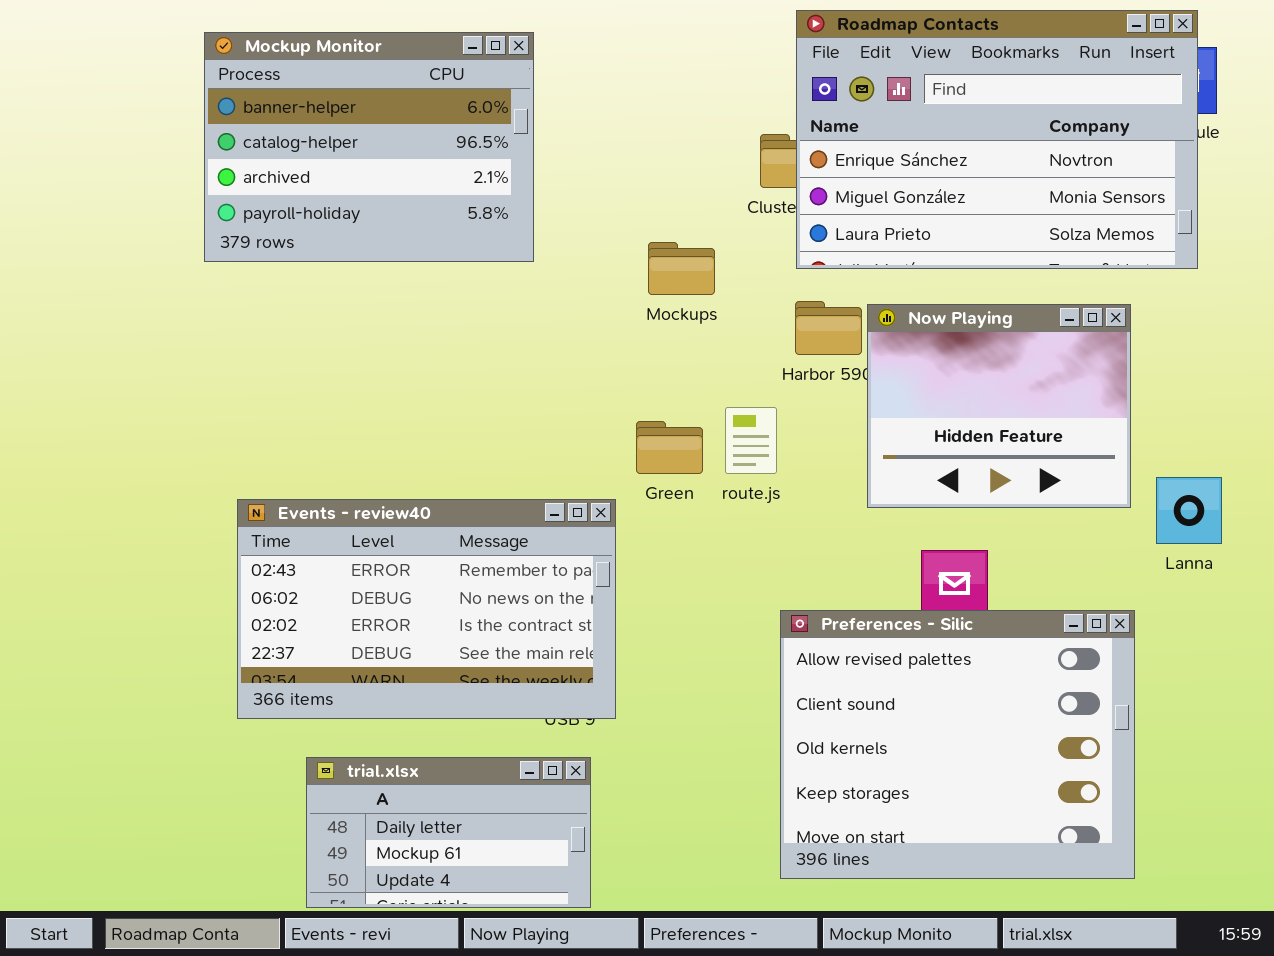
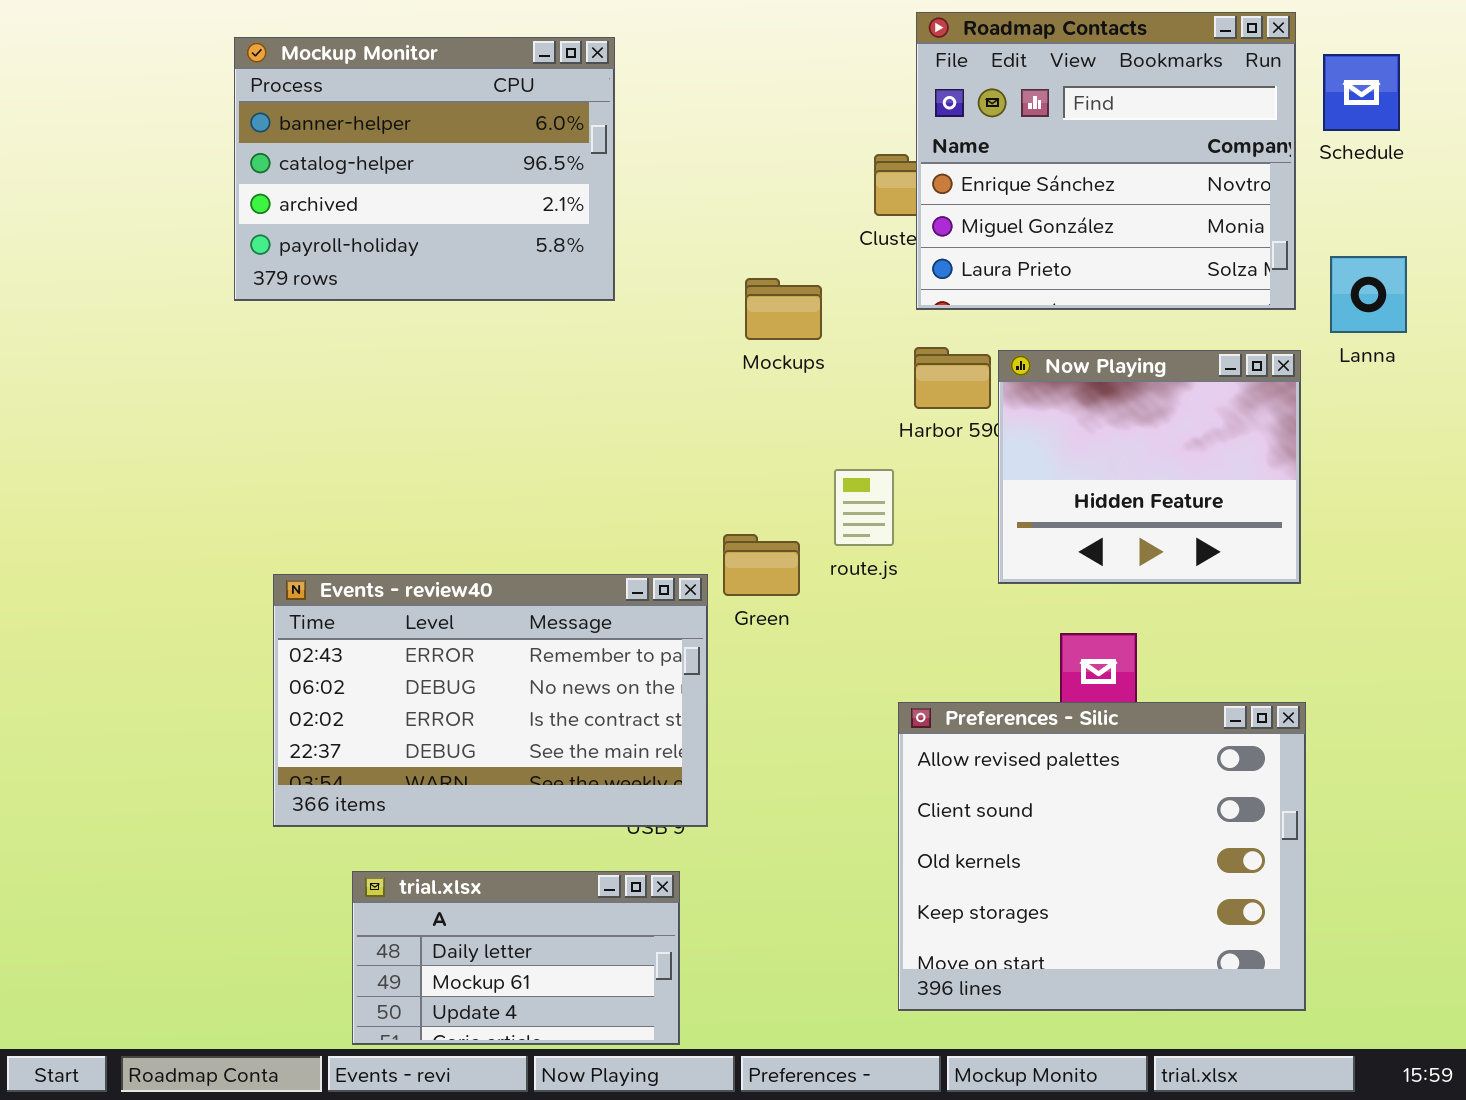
Roadmap Contacts: [796,10,1198,269] -> [916,12,1296,310], resized
Green: [636,421,703,474] -> [723,534,800,596], moved
Lanna: [1156,477,1222,544] -> [1330,256,1407,333], moved

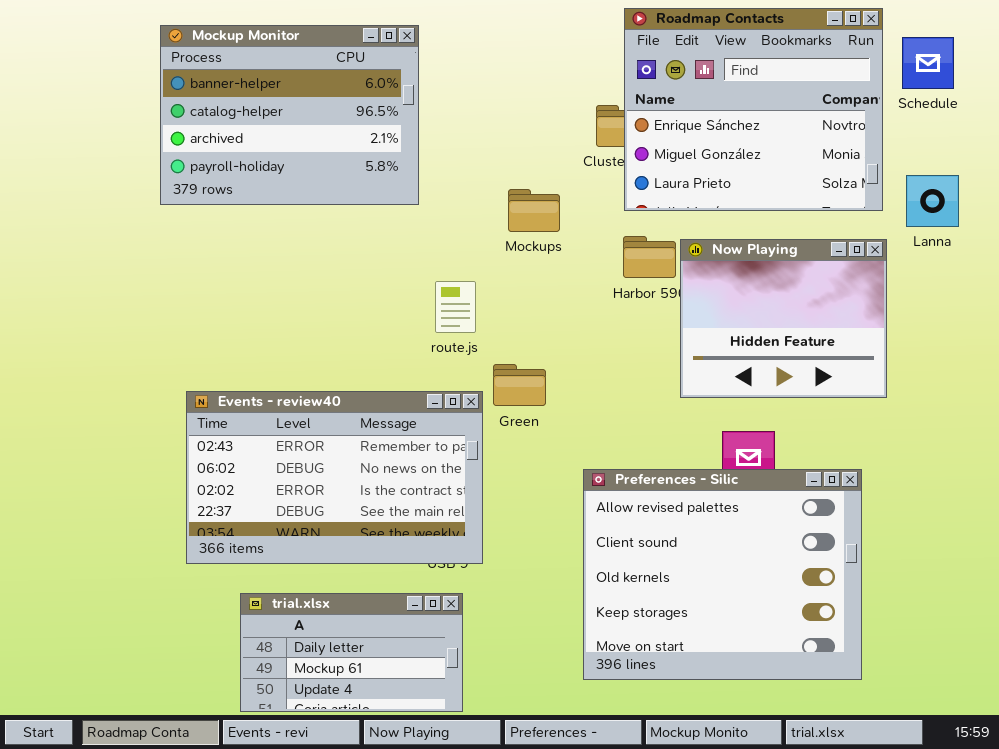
route.js: [834,469,894,546] -> [435,281,476,333], moved
Preferences - Silic: [898,702,1306,1011] -> [583,469,862,680], moved

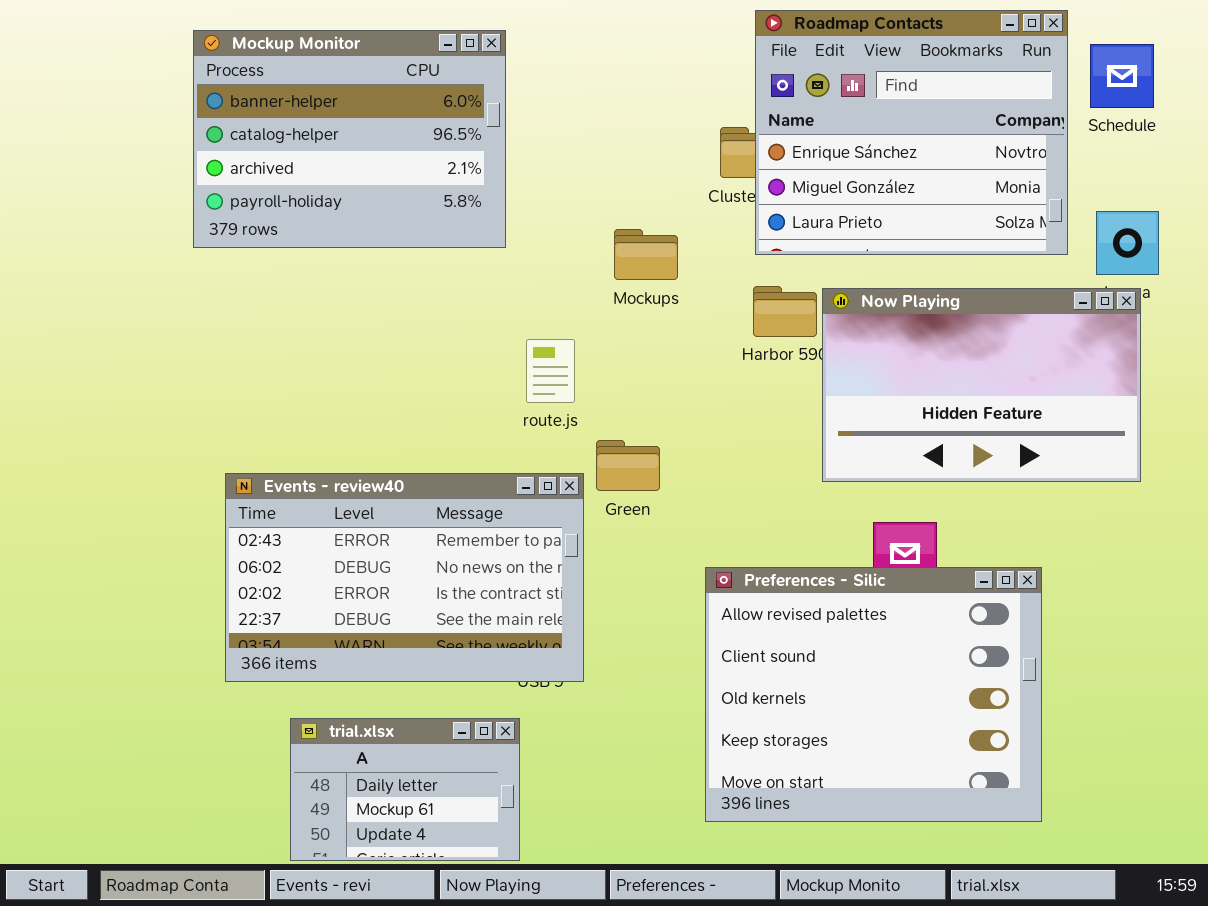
Now Playing: [680,239,887,398] -> [822,288,1141,482], resized
trial.xlsx: [240,593,463,712] -> [290,718,520,861], resized

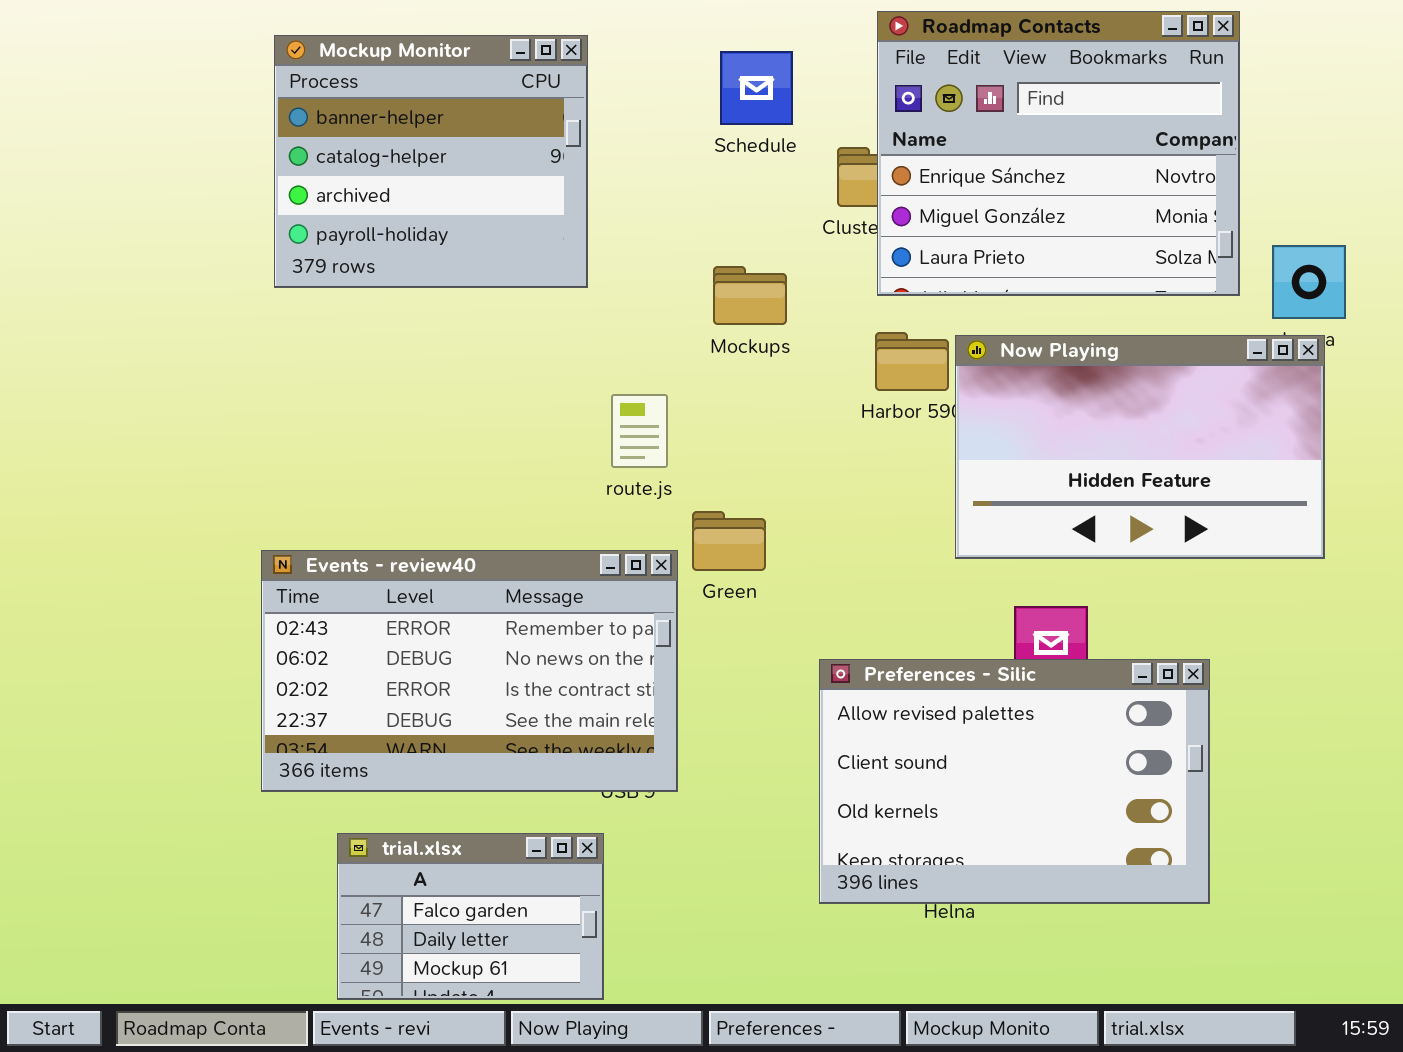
Mockup Monitor: [193,30,506,248] -> [274,35,588,288], resized
Schedule: [1090,44,1154,108] -> [720,51,793,125], moved
Preferences - Silic: [705,567,1042,822] -> [819,659,1210,904], resized
trial.xlsx: [290,718,520,861] -> [337,833,604,1000], scrolled up 1 row

